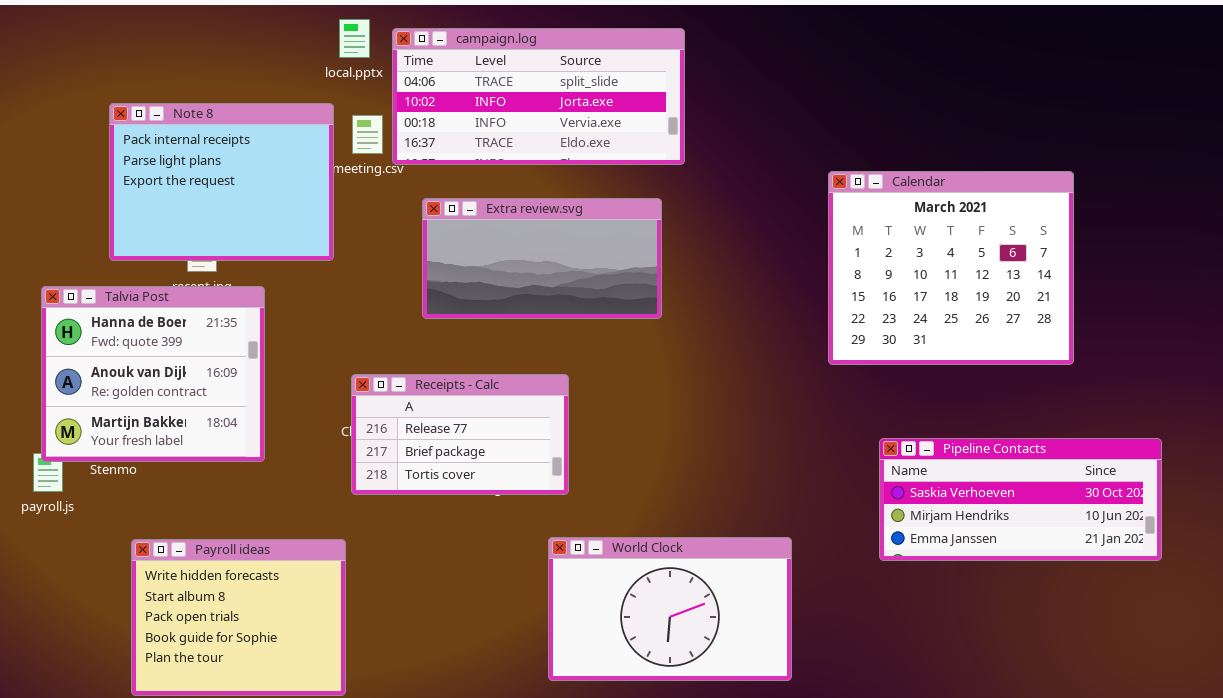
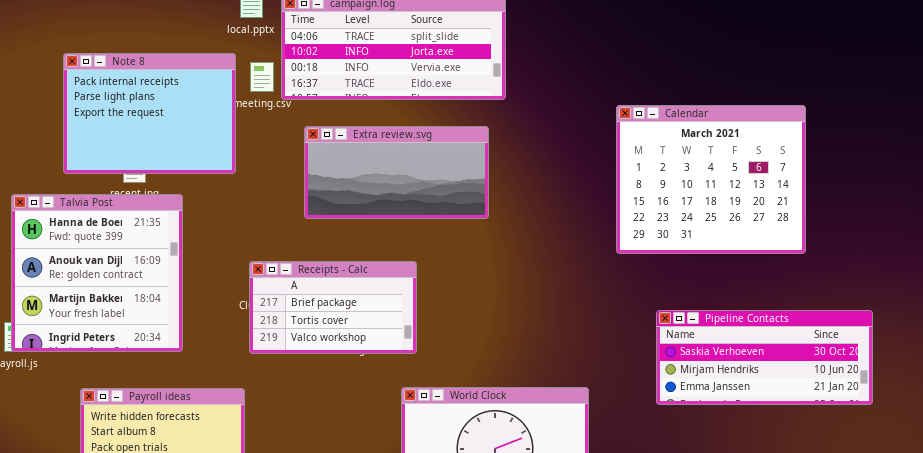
Talvia Post: [41,286,265,462] -> [11,194,183,352], resized
Receipts - Calc: [351,374,569,495] -> [249,261,417,354], scrolled down 1 row

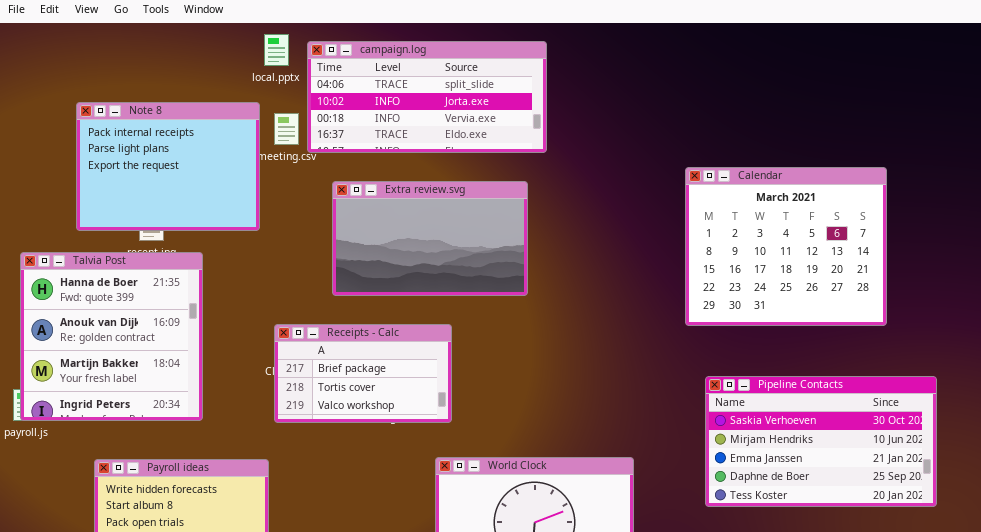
Calendar: [616,105,806,254] -> [685,167,887,326], moved
Extra review.svg: [304,126,489,219] -> [332,181,528,296], resized
Pipeline Contacts: [656,310,873,405] -> [705,376,937,507], resized

